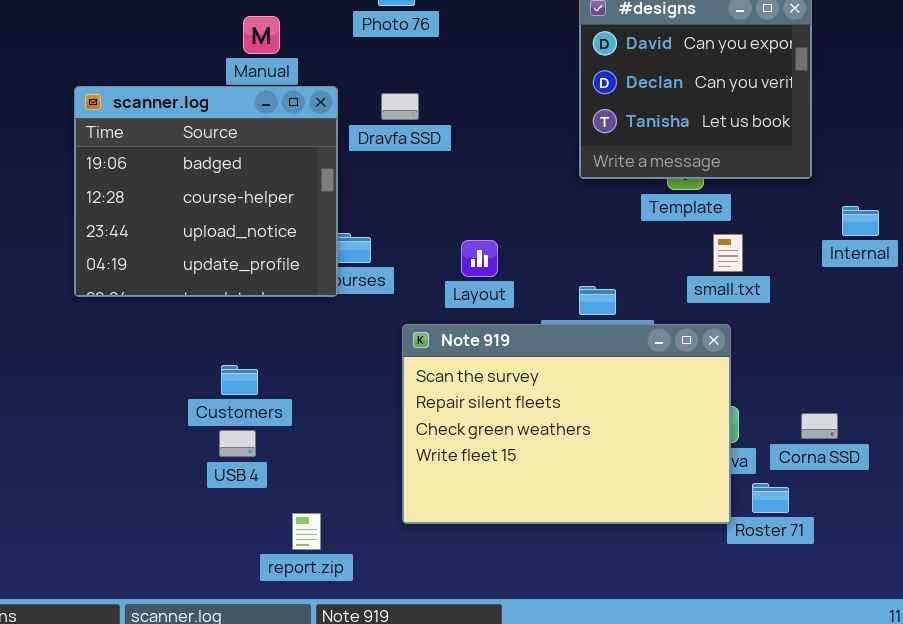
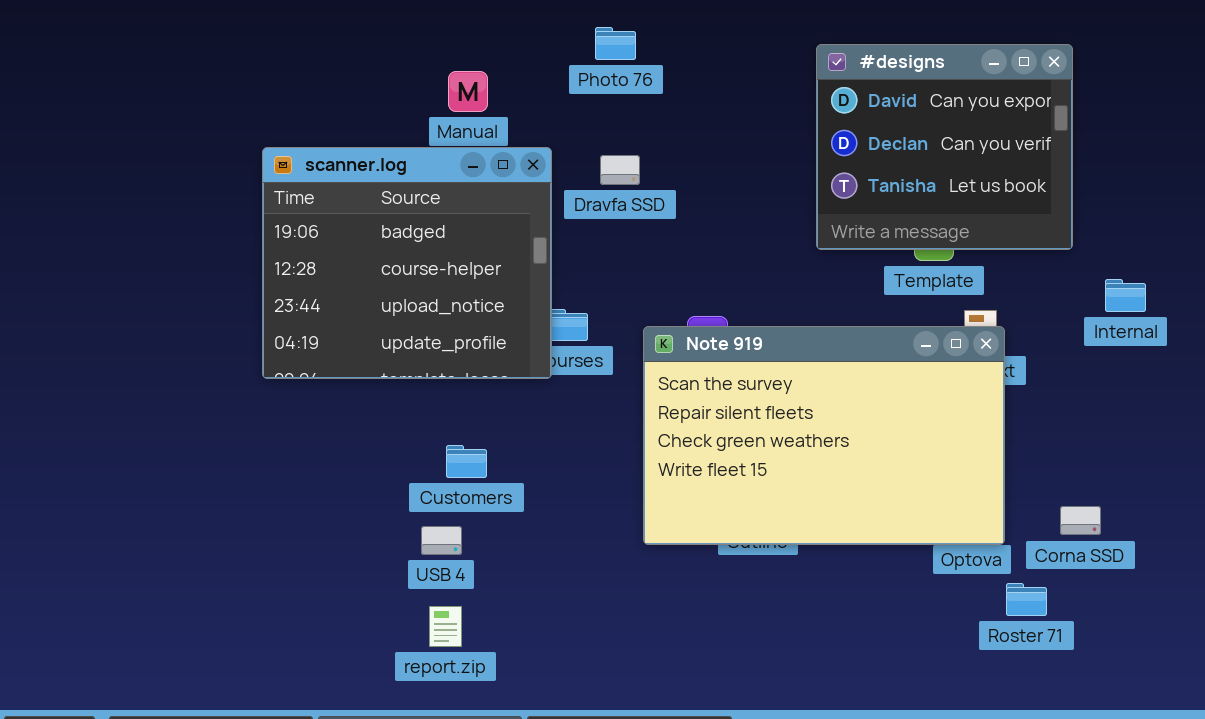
Note 919: [402,324,731,524] -> [643,326,1005,545], moved
Customers: [221,365,258,395] -> [446,445,487,478], moved
report.zip: [292,513,321,550] -> [429,606,462,647], moved

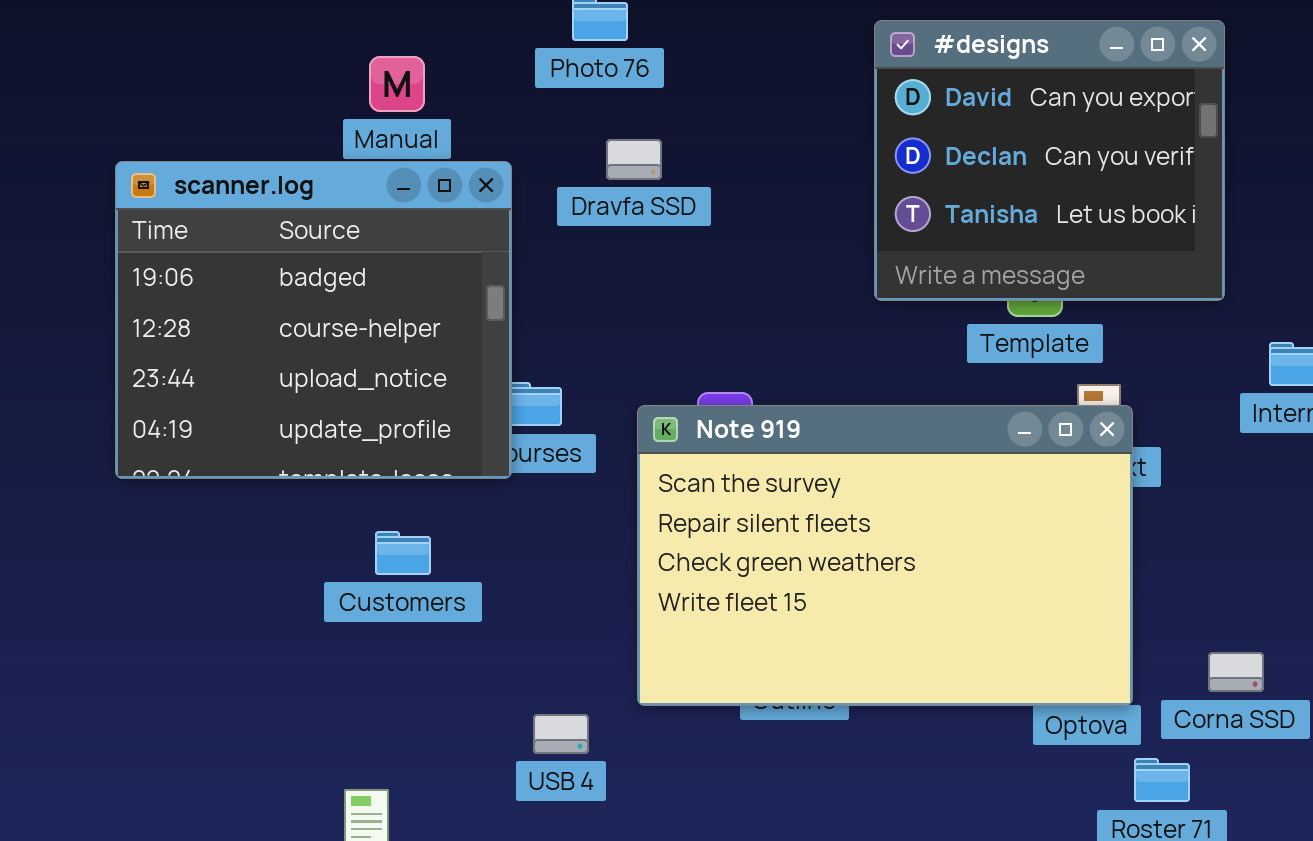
Dravfa SSD: [600,155,640,185] -> [606,139,662,180], moved
Customers: [446,445,487,478] -> [375,531,431,575], moved
USB 4: [421,526,462,555] -> [533,714,589,754], moved

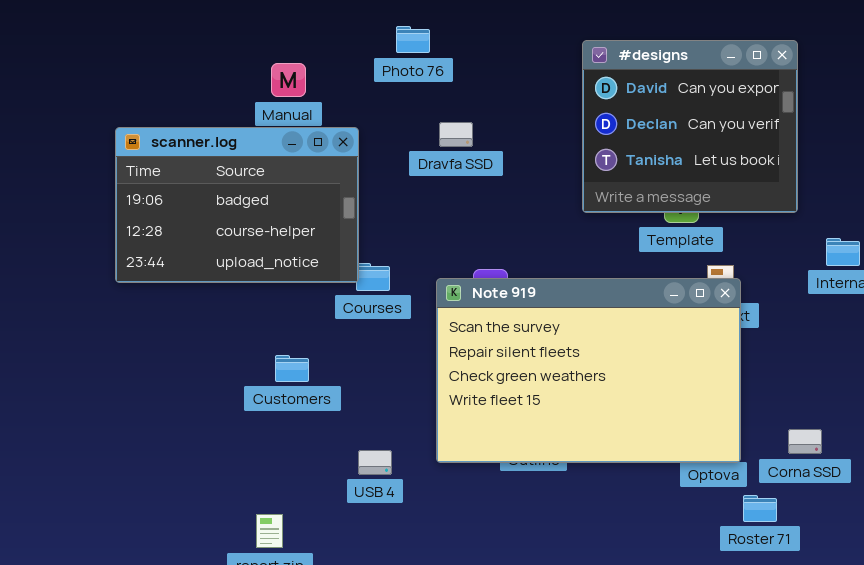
Dravfa SSD: [606,139,662,180] -> [439,122,473,147], moved
scanner.log: [115,161,512,479] -> [115,127,359,283], resized
USB 4: [533,714,589,754] -> [358,450,392,475], moved

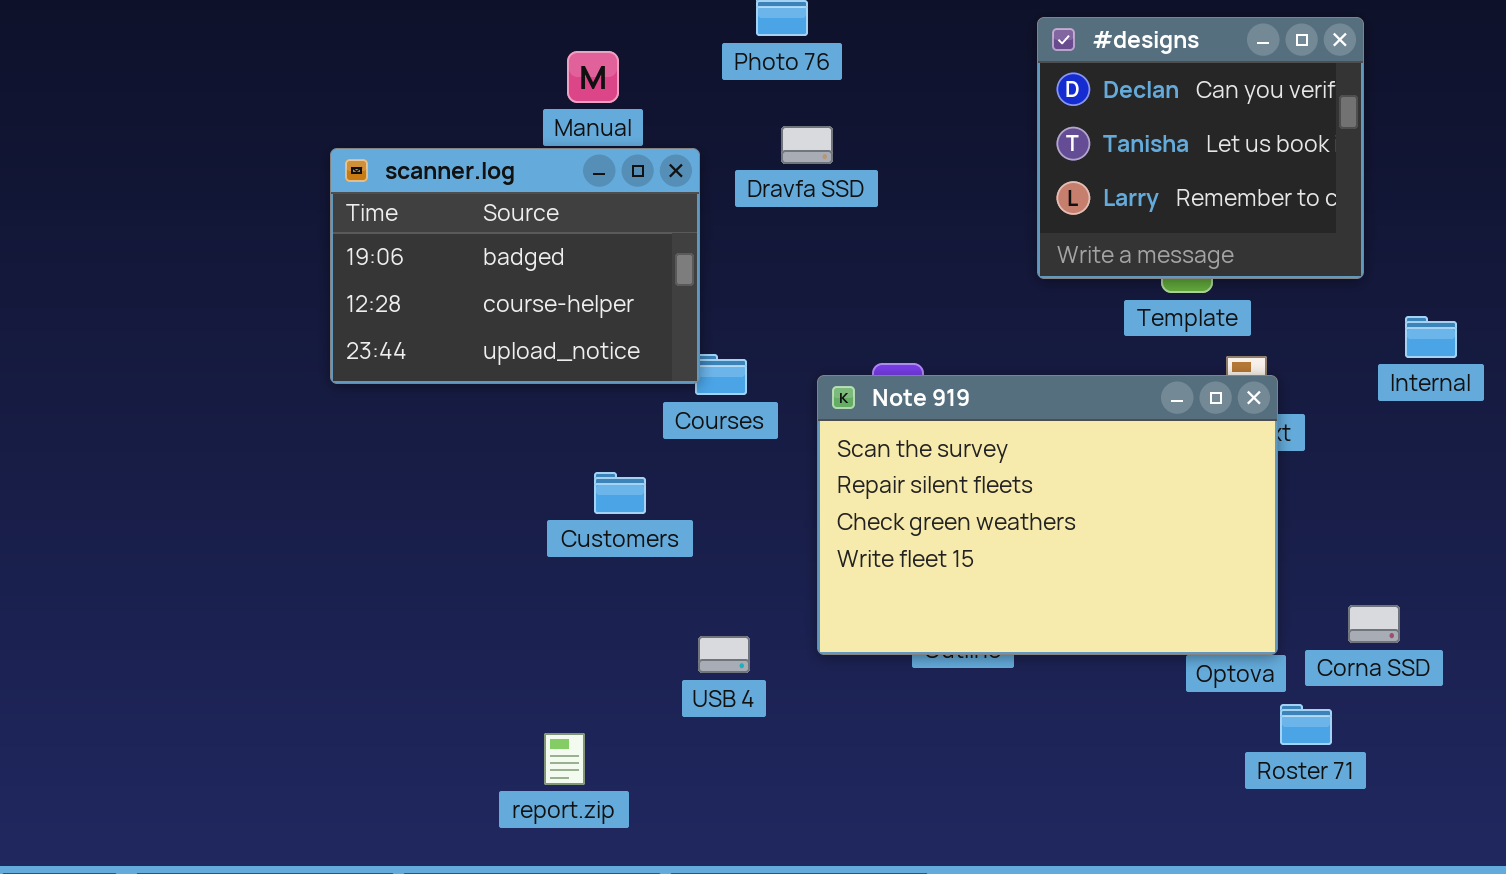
#designs: [582,40,798,213] -> [1037,17,1364,279], scrolled down 1 row
Dravfa SSD: [439,122,473,147] -> [781,126,833,164], moved
Customers: [275,355,309,382] -> [594,472,646,514], moved

